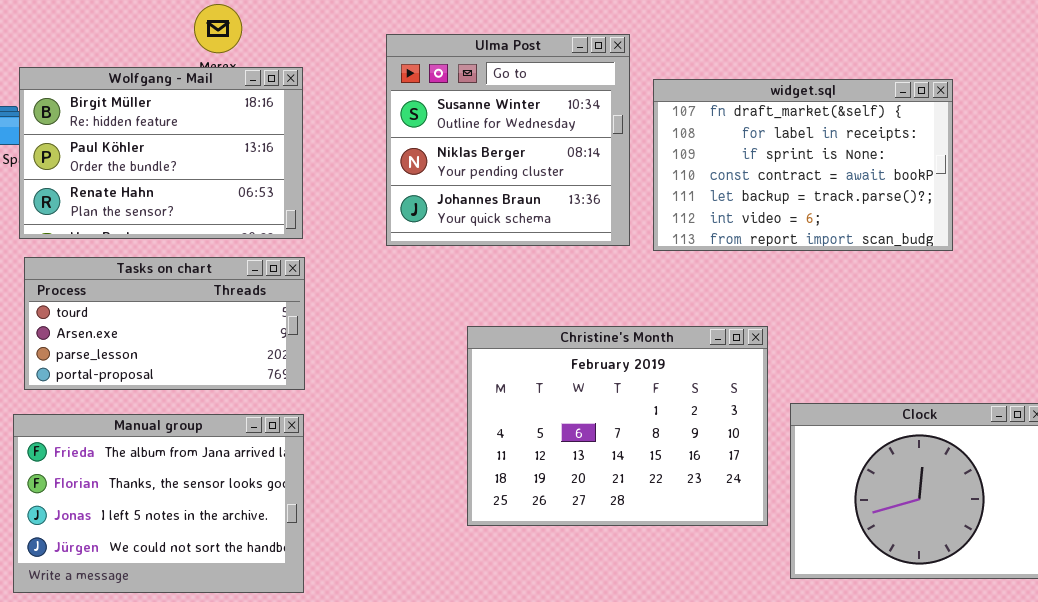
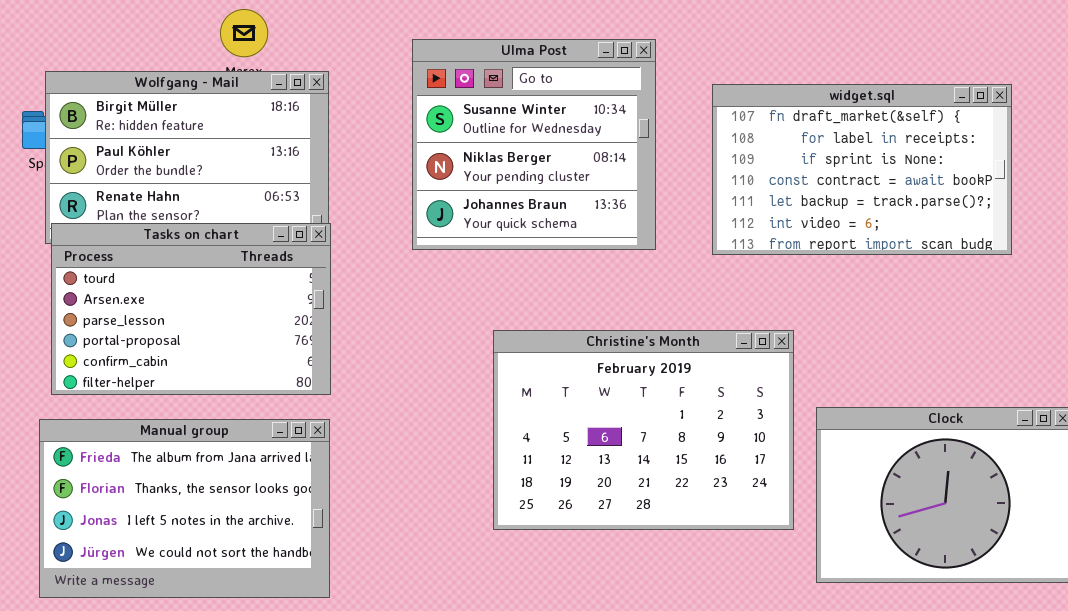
widget.sql: [653,79,953,251] -> [712,84,1012,255], moved
Tasks on chart: [24,257,305,390] -> [51,223,331,395], resized

